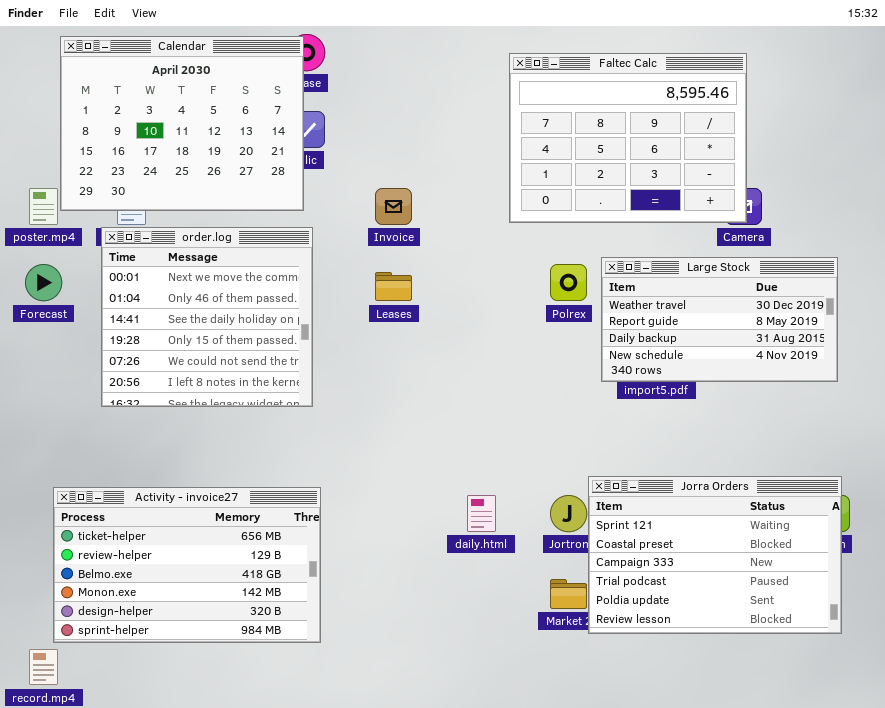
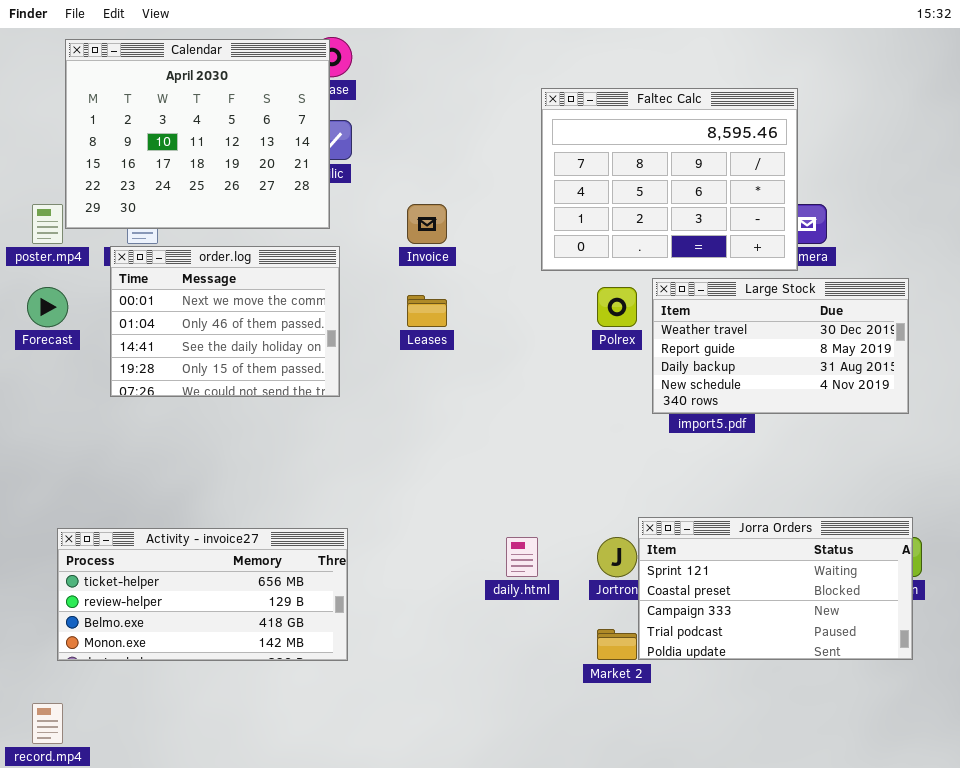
Faltec Calc: [509,53,747,223] -> [541,88,798,271], moved
order.log: [101,227,313,407] -> [110,246,340,397], resized
Jorra Orders: [588,476,842,634] -> [638,517,913,660], resized
Activity - invoice27: [53,487,321,643] -> [57,528,348,661], resized

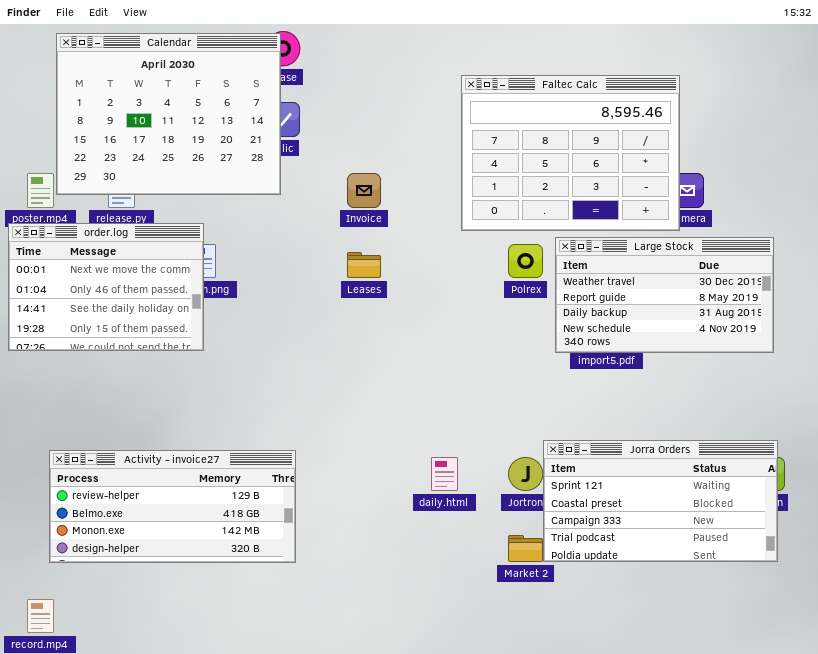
order.log: [110,246,340,397] -> [8,223,204,351], moved
Activity - invoice27: [57,528,348,661] -> [49,450,296,563], scrolled down 1 row

